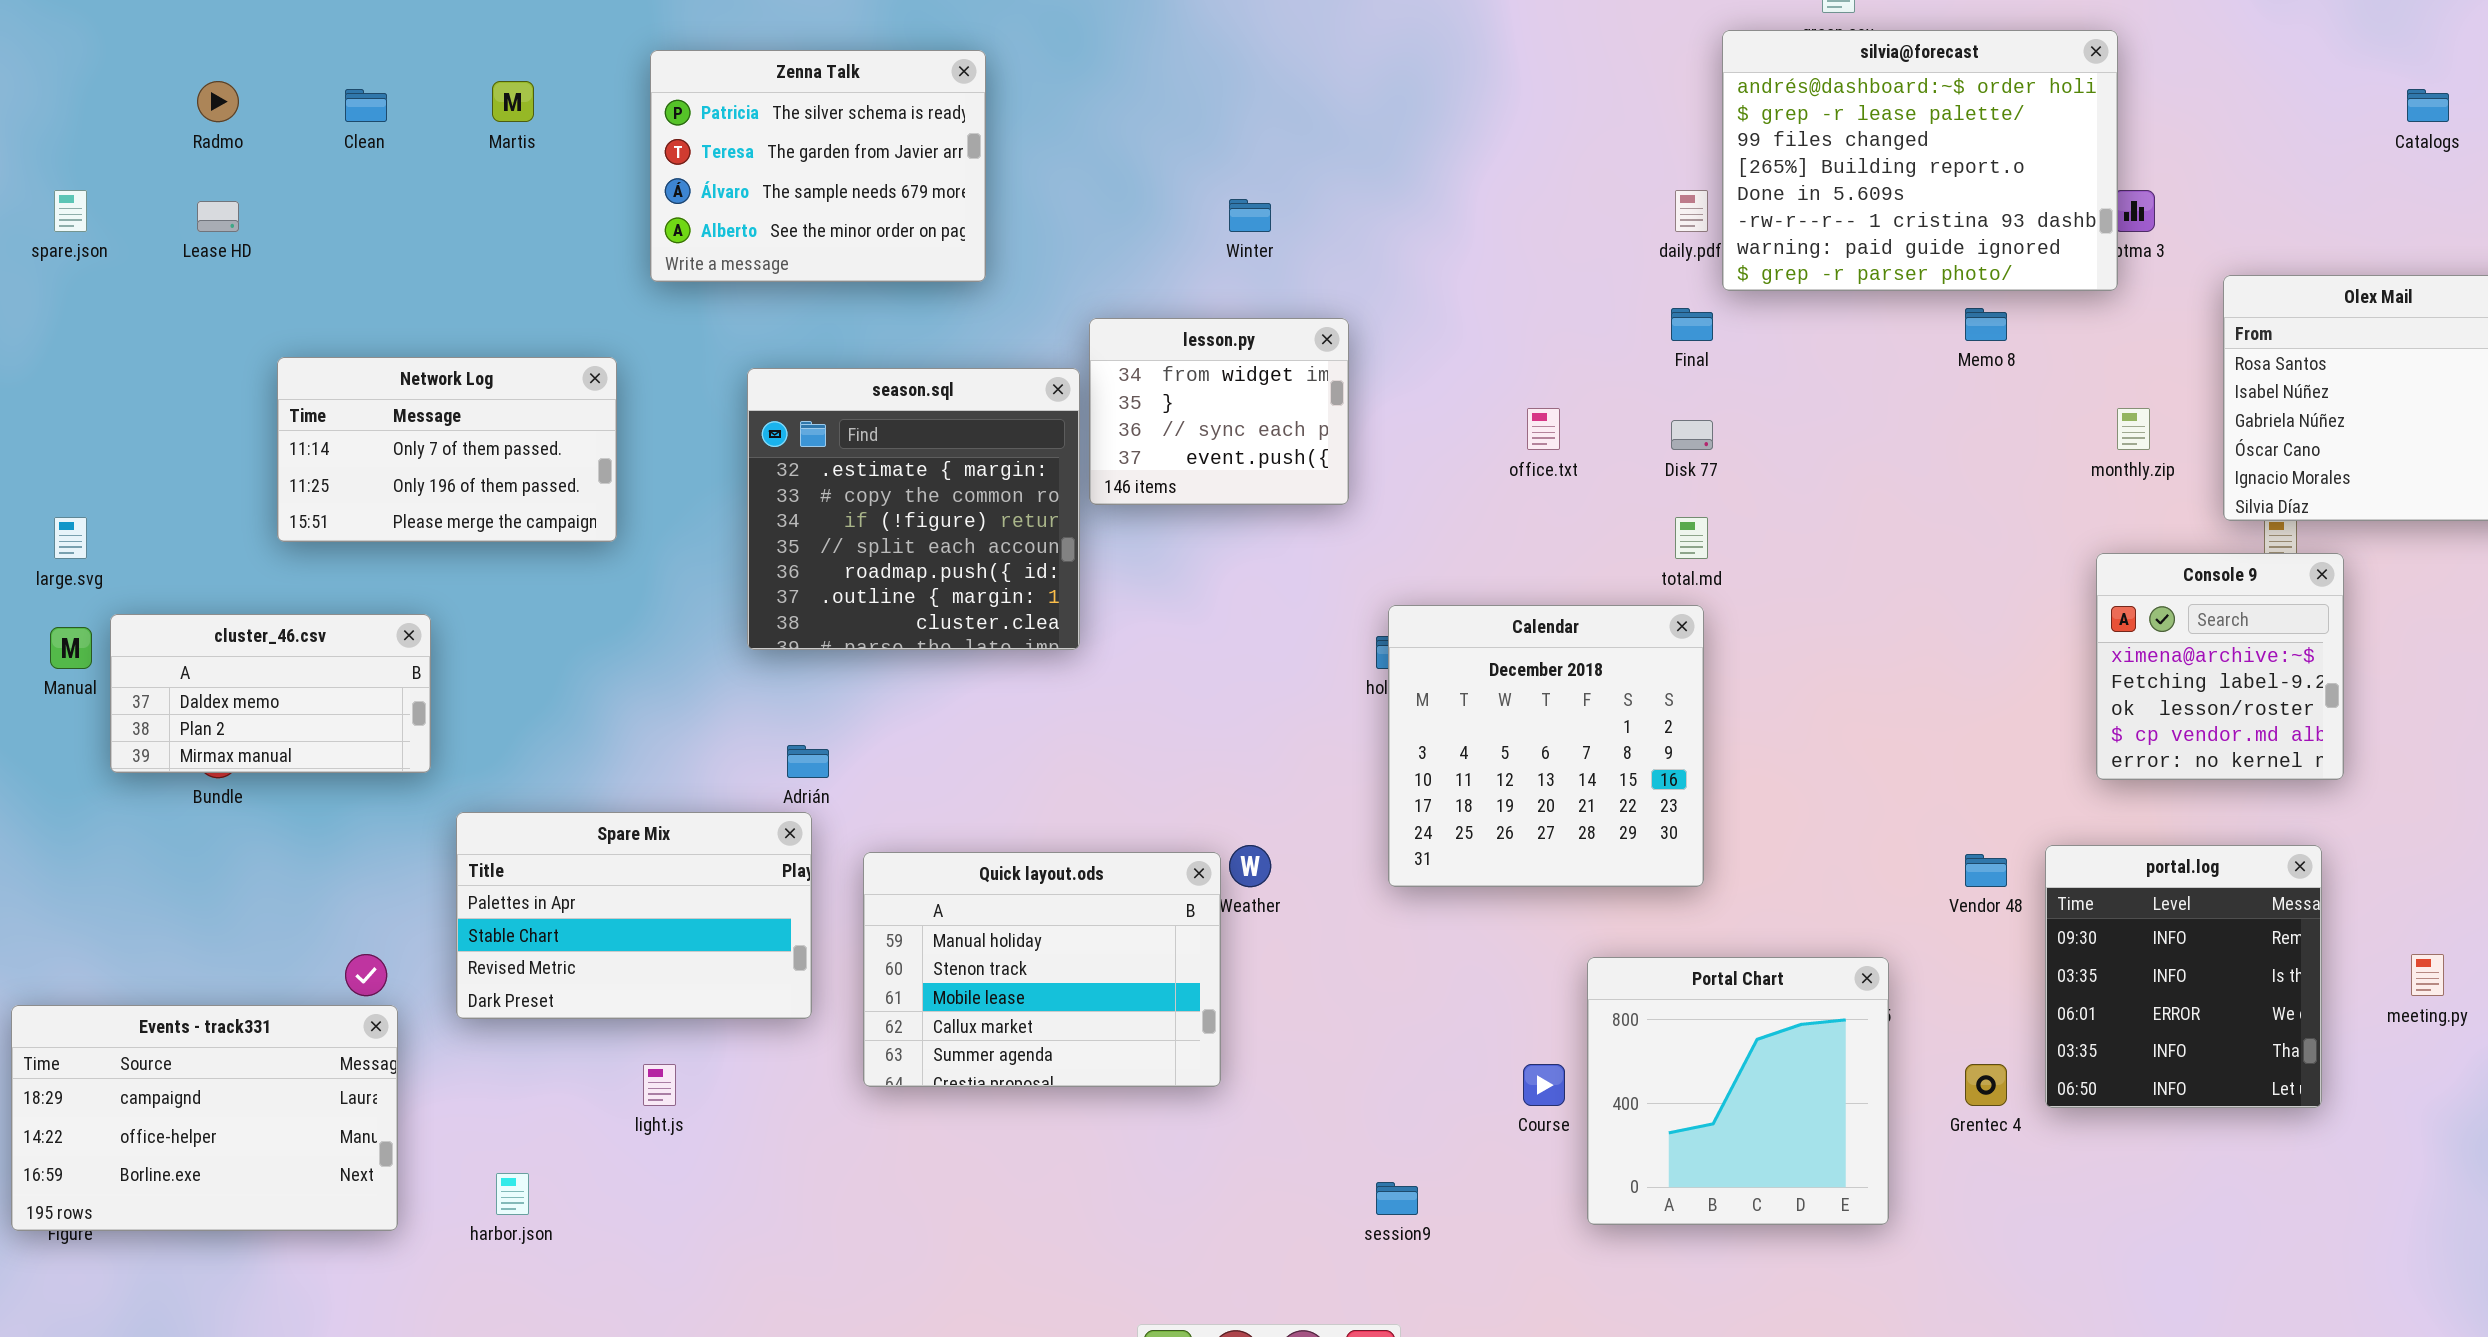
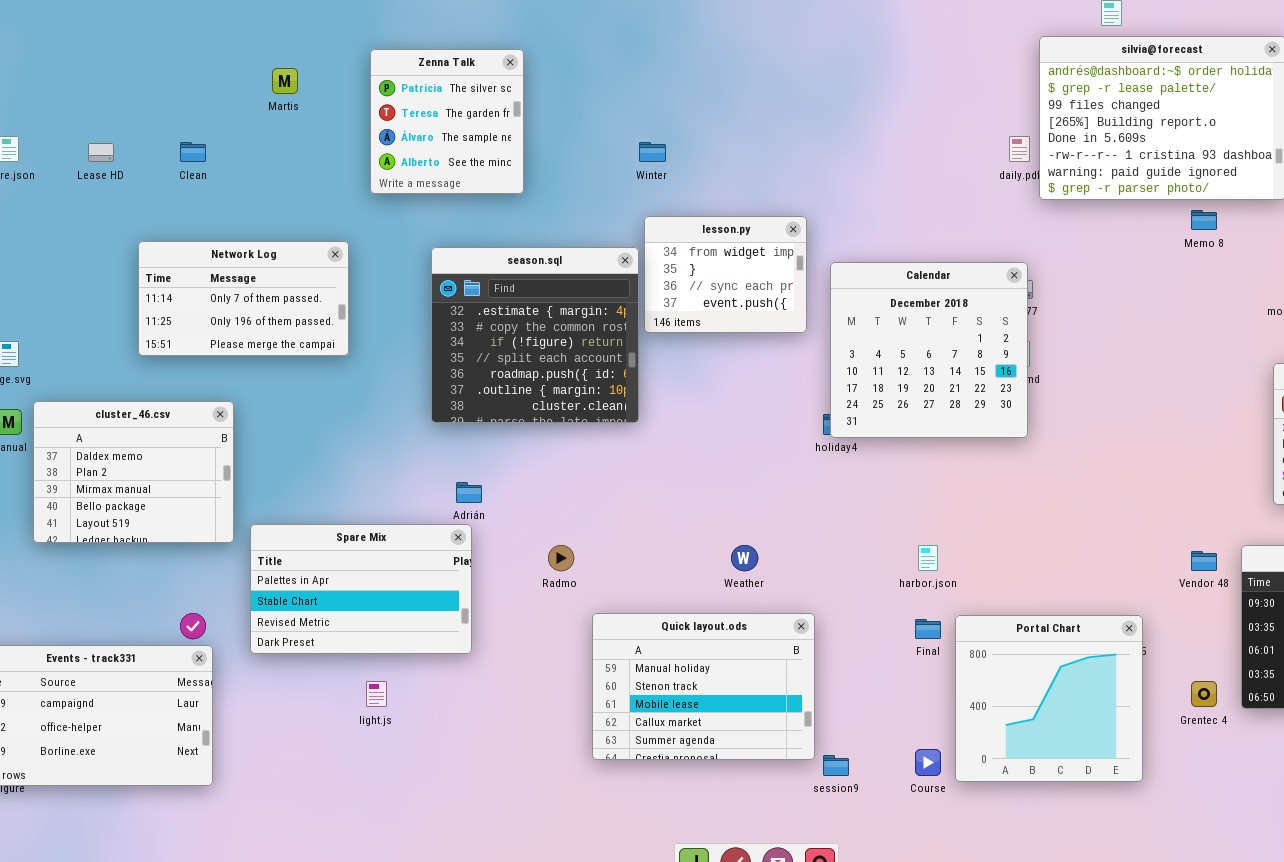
Zenna Talk: [650,50,986,282] -> [370,49,524,194], resized
Radmo: [197,81,239,122] -> [548,545,574,571], moved
Clean: [345,89,387,122] -> [180,142,206,162], moved
Winter: [1229,199,1271,232] -> [639,142,666,162], moved
Final: [1671,308,1713,341] -> [915,619,941,639], moved
Calendar: [1388,605,1704,887] -> [830,262,1028,438], moved
cluster_46.csv: [110,614,431,773] -> [33,401,234,543], resized
Quick layout.ods: [863,852,1221,1087] -> [592,613,815,760], moved
Course: [1523,1064,1565,1106] -> [915,749,941,776], moved
harbor.json: [496,1173,529,1215] -> [918,545,938,571], moved

